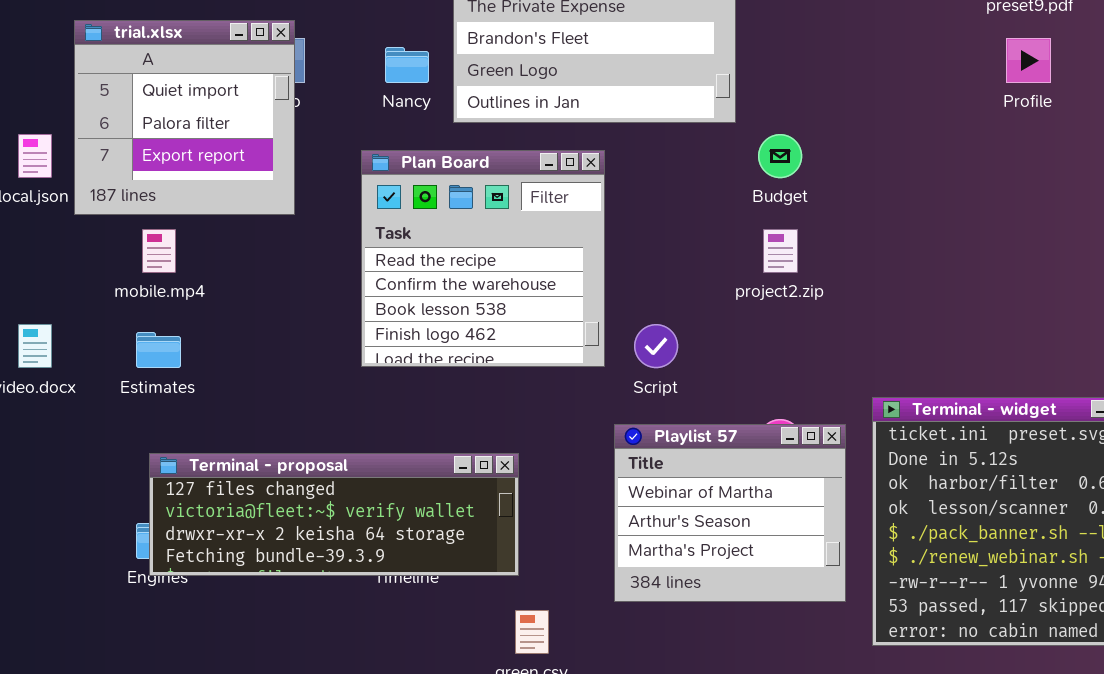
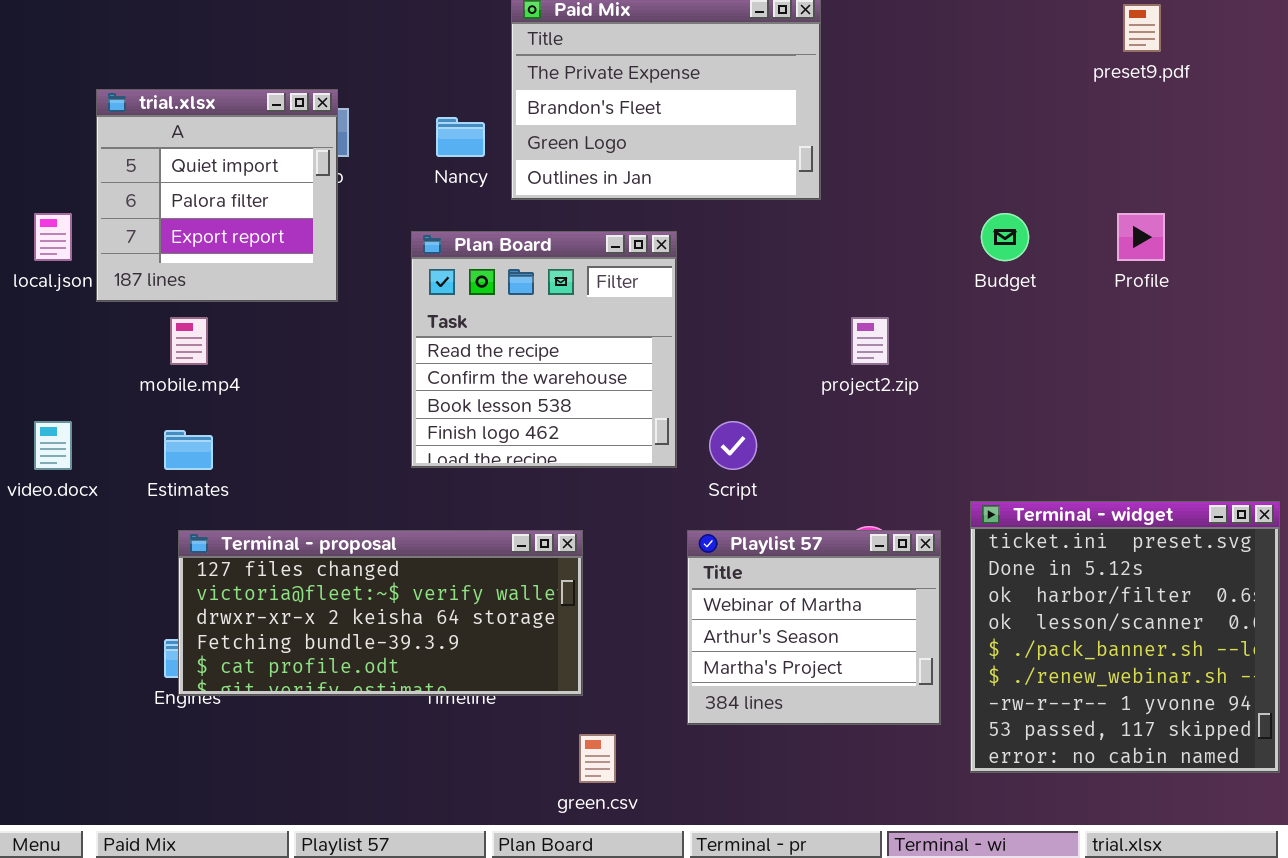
Profile: [1006,38,1051,83] -> [1117,213,1165,261], moved
Budget: [758,134,802,178] -> [981,213,1029,261], moved
Terminal - proposal: [149,453,519,576] -> [178,530,583,696], resized

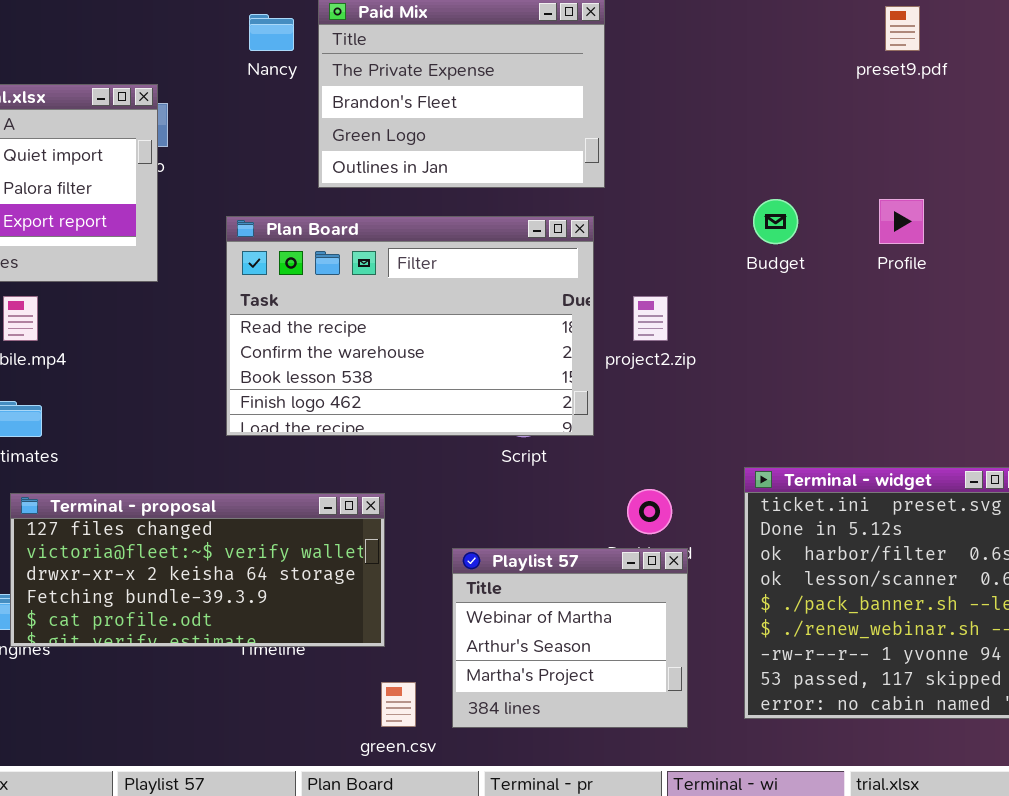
Nancy: [436,117,485,157] -> [249,14,294,51], moved
Plan Board: [411,231,677,468] -> [226,216,594,436], resized
Playlist 57: [687,530,941,725] -> [452,548,688,728], moved

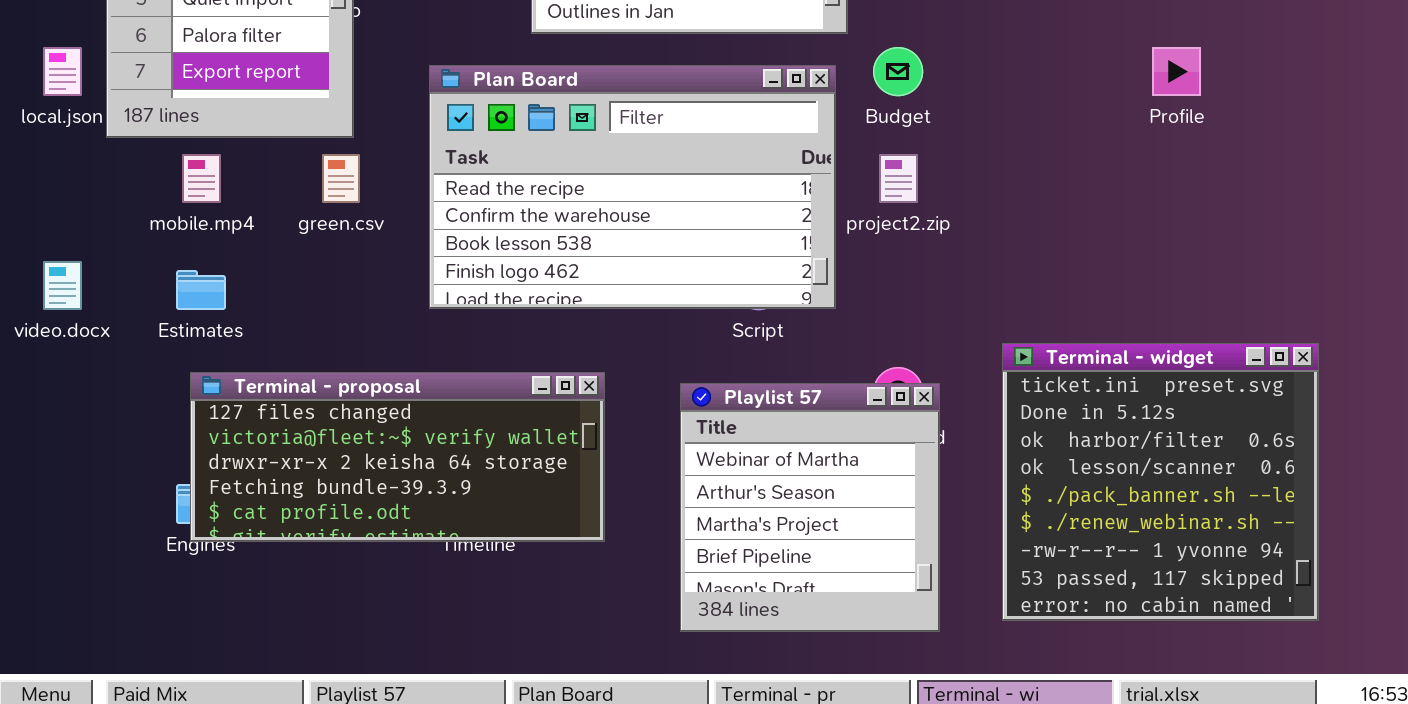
Budget: [753,199,798,244] -> [873,47,923,96], moved
Playlist 57: [452,548,688,728] -> [680,383,940,632], resized
green.csv: [381,682,416,727] -> [322,154,360,203], moved

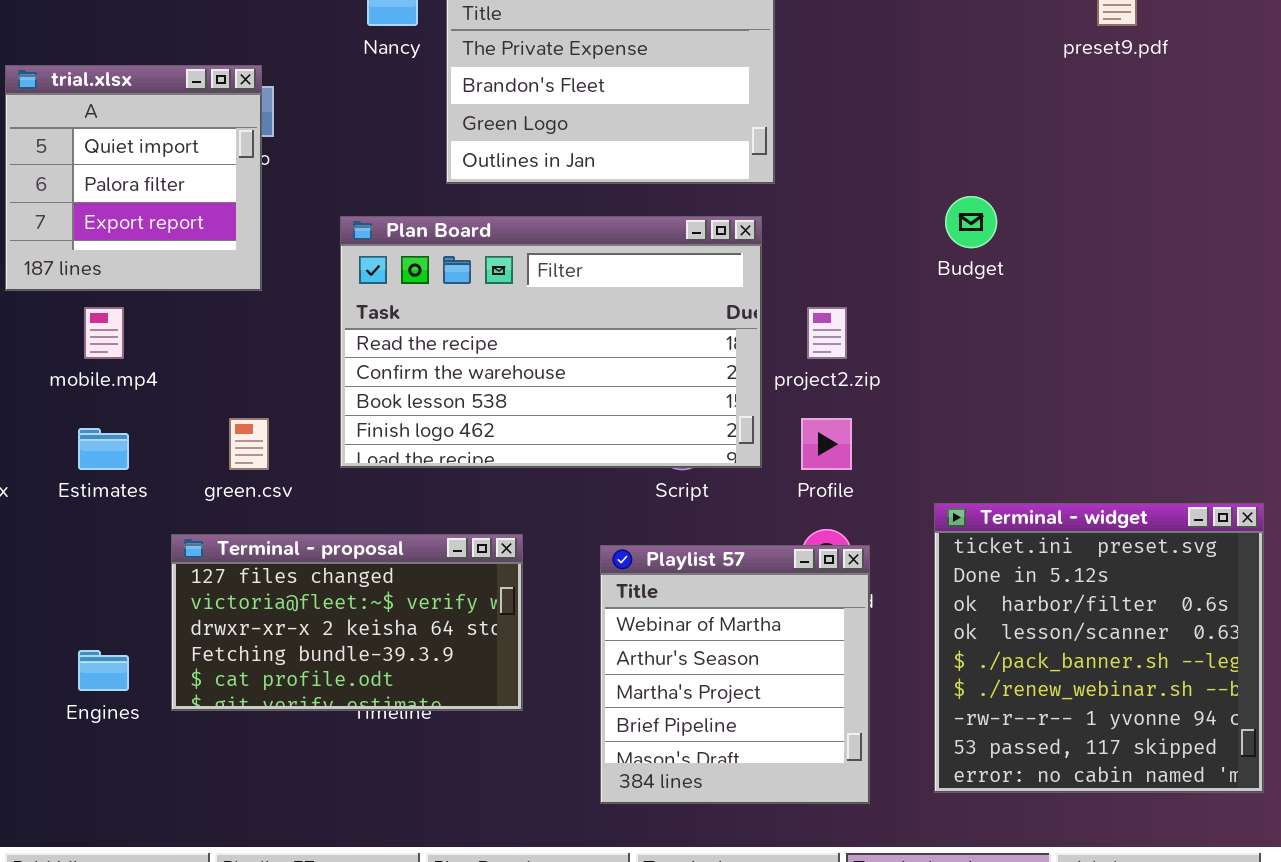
Budget: [873,47,923,96] -> [945,196,997,248], moved
Profile: [1152,47,1201,96] -> [801,418,852,470], moved
green.csv: [322,154,360,203] -> [229,418,269,470], moved
Terminal - proposal: [190,372,605,542] -> [171,534,523,711], resized

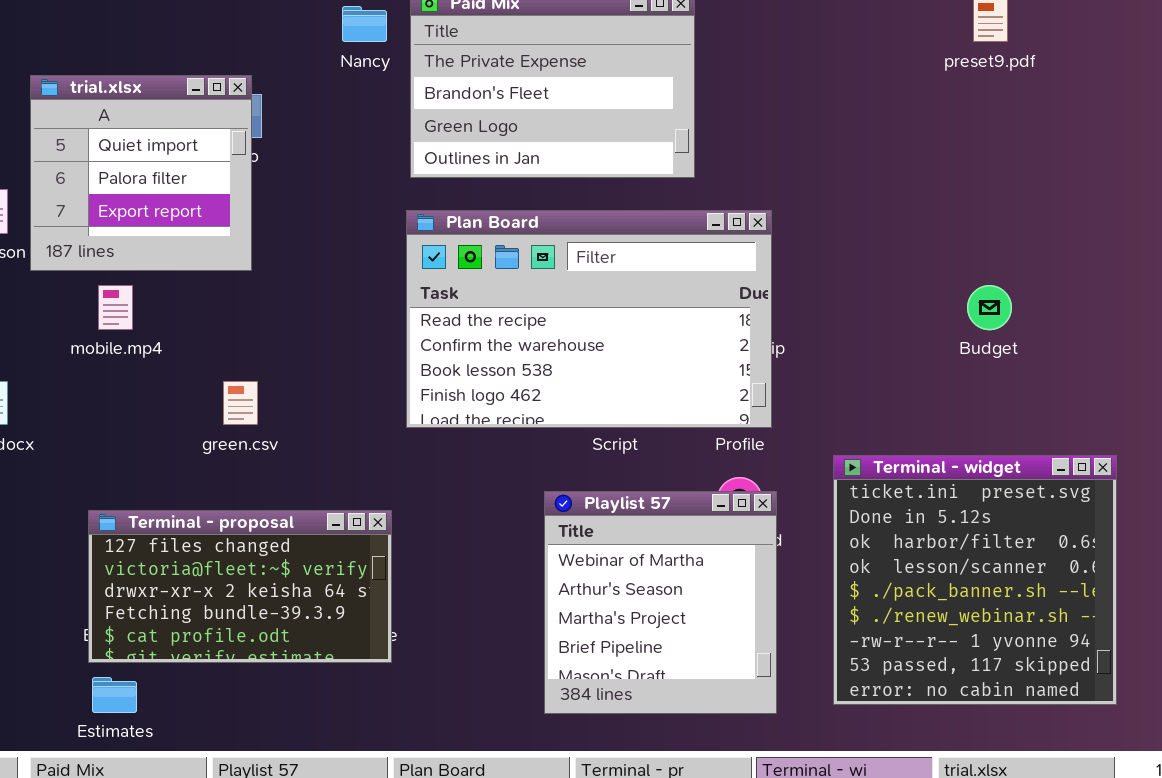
Budget: [945,196,997,248] -> [967,285,1012,330], moved
Plan Board: [340,216,762,468] -> [406,210,772,428], moved
Estimates: [78,428,129,470] -> [92,677,137,713], moved
Terminal - proposal: [171,534,523,711] -> [88,510,392,663], moved

